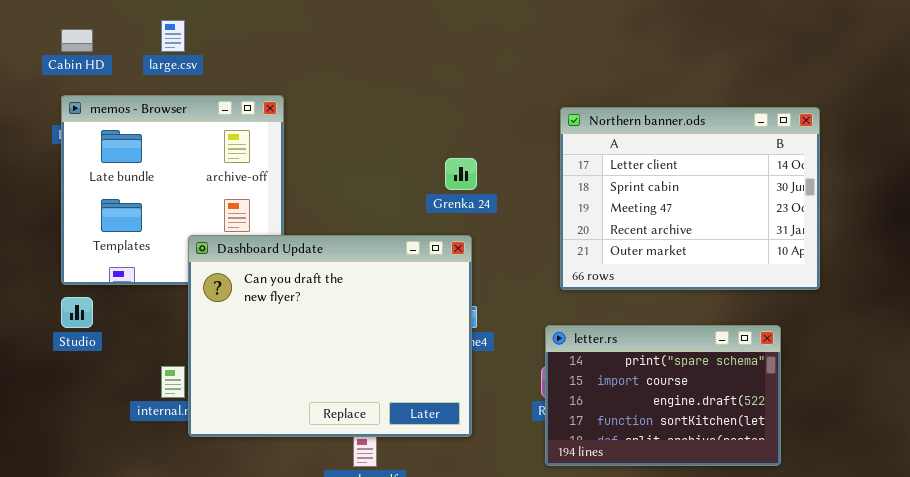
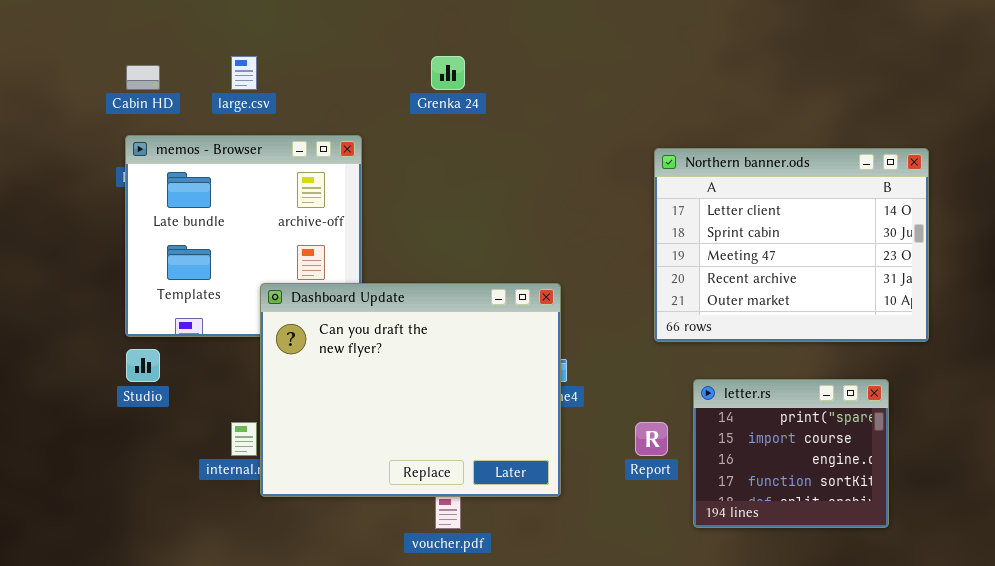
Grenka 24: [445,158,477,190] -> [431,56,465,90], moved
letter.rs: [545,325,781,466] -> [693,379,889,528], resized

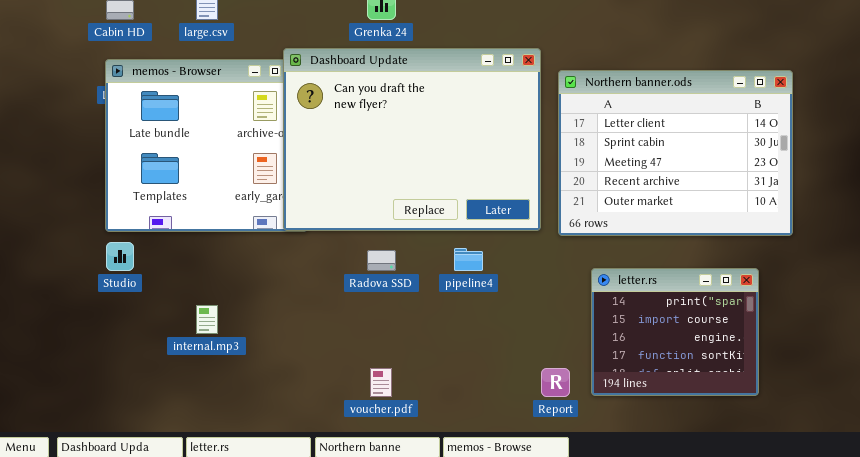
Dashboard Update: [260,283,561,497] -> [283,48,541,231], moved
Report: [635,422,668,456] -> [541,368,570,397], moved

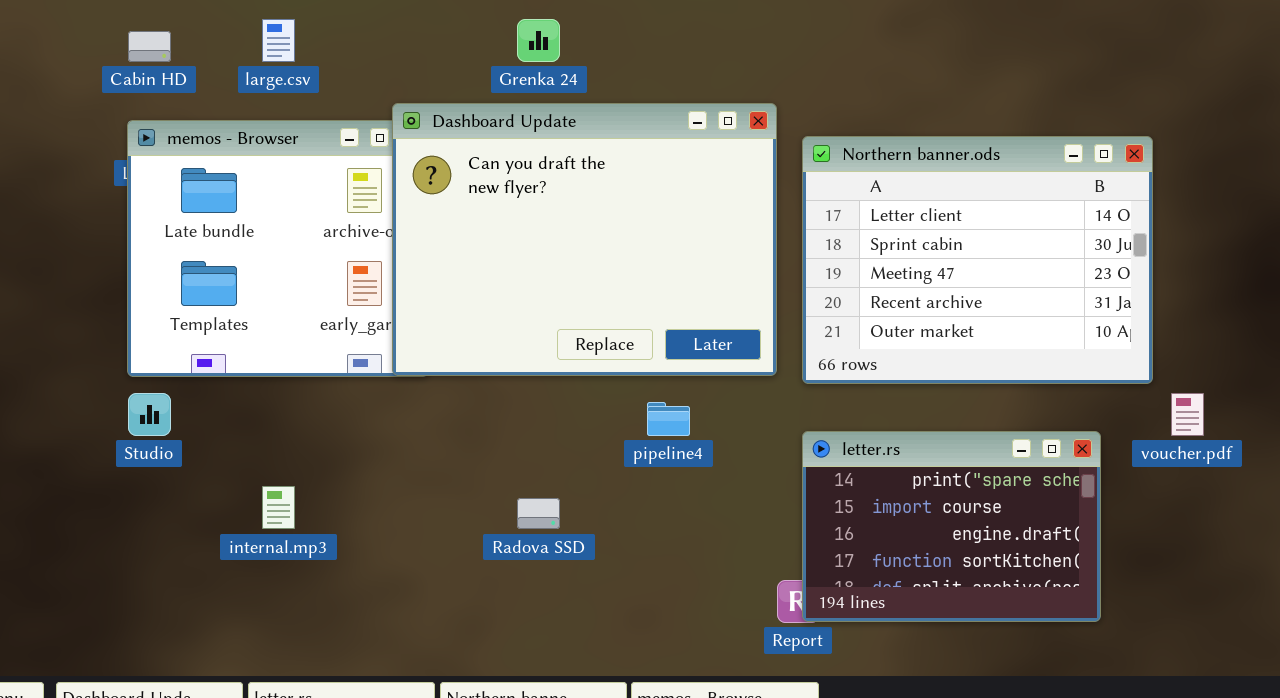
Radova SSD: [367,250,396,271] -> [517,498,560,529], moved
letter.rs: [591,268,759,396] -> [802,431,1101,622], resized
voucher.pdf: [370,368,392,397] -> [1171,393,1204,436], moved

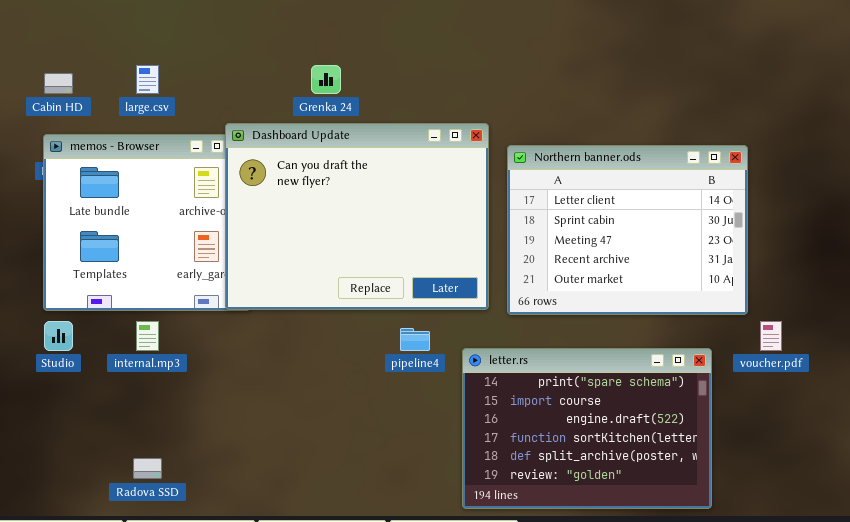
letter.rs: [802,431,1101,622] -> [462,348,712,509], resized
internal.mp3: [262,486,295,529] -> [136,321,159,351], moved
Radova SSD: [517,498,560,529] -> [133,458,162,479], moved

